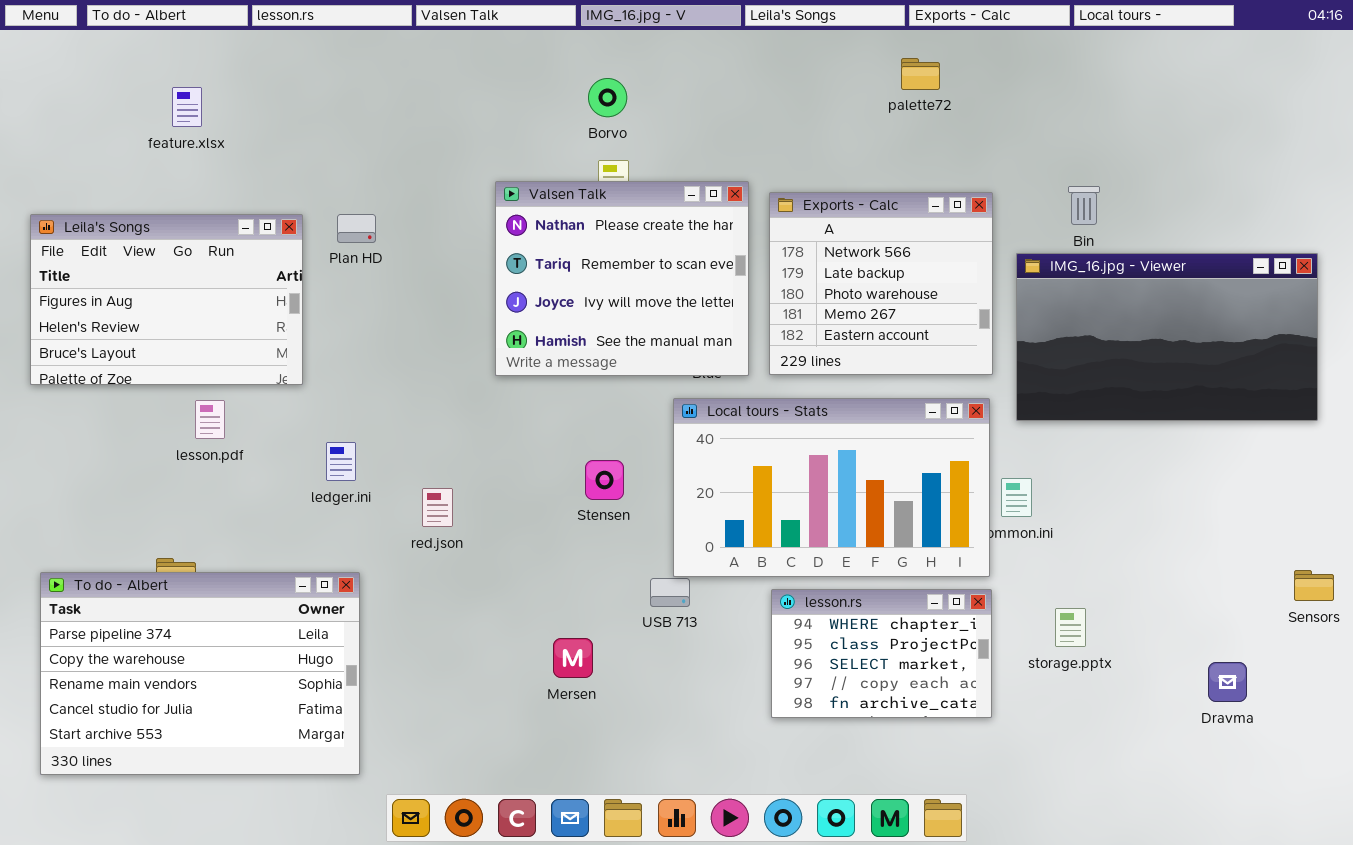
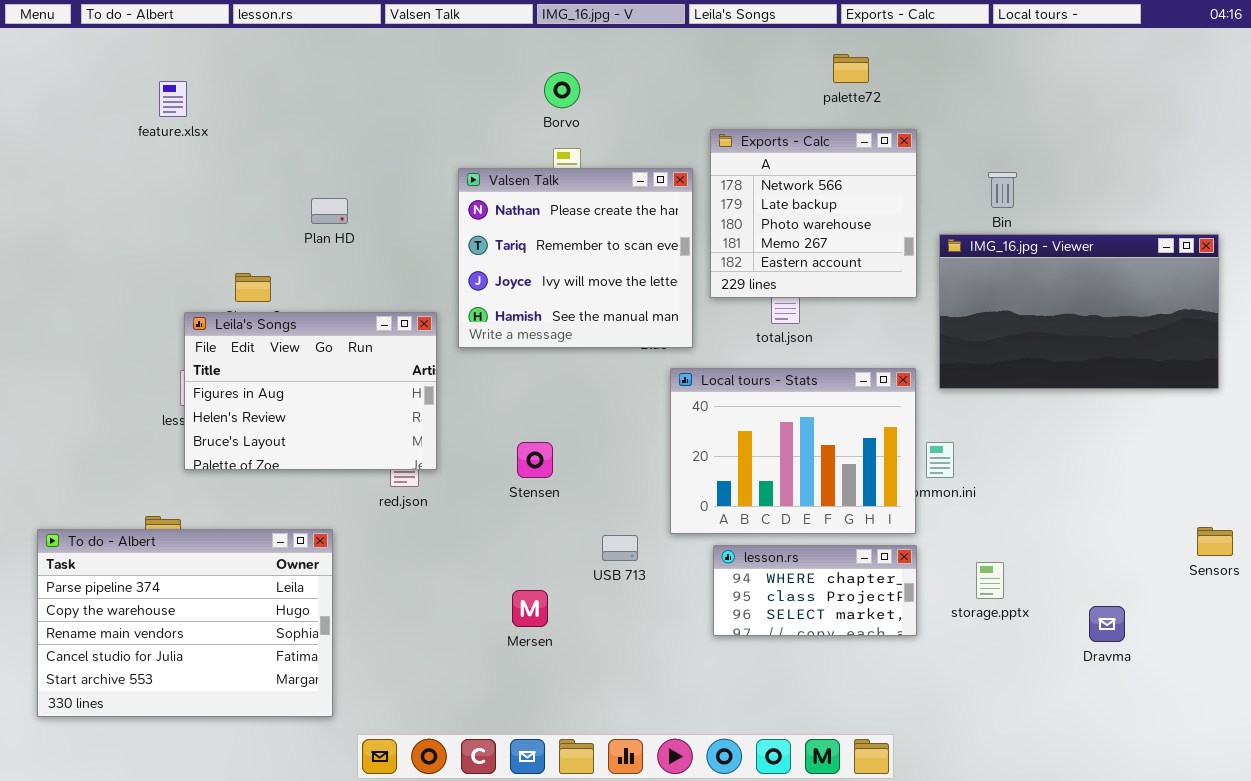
Exports - Calc: [769,192,993,375] -> [710,129,917,298], moved
Leila's Songs: [30,214,303,385] -> [184,312,437,470], moved
Local tours - Stats: [673,398,990,577] -> [670,368,916,534], resized
Stensen: [585,460,624,500] -> [517,442,553,478], moved
lesson.rs: [771,589,992,718] -> [713,545,917,636], resized
Dravma: [1208,662,1247,702] -> [1089,606,1125,642], moved

